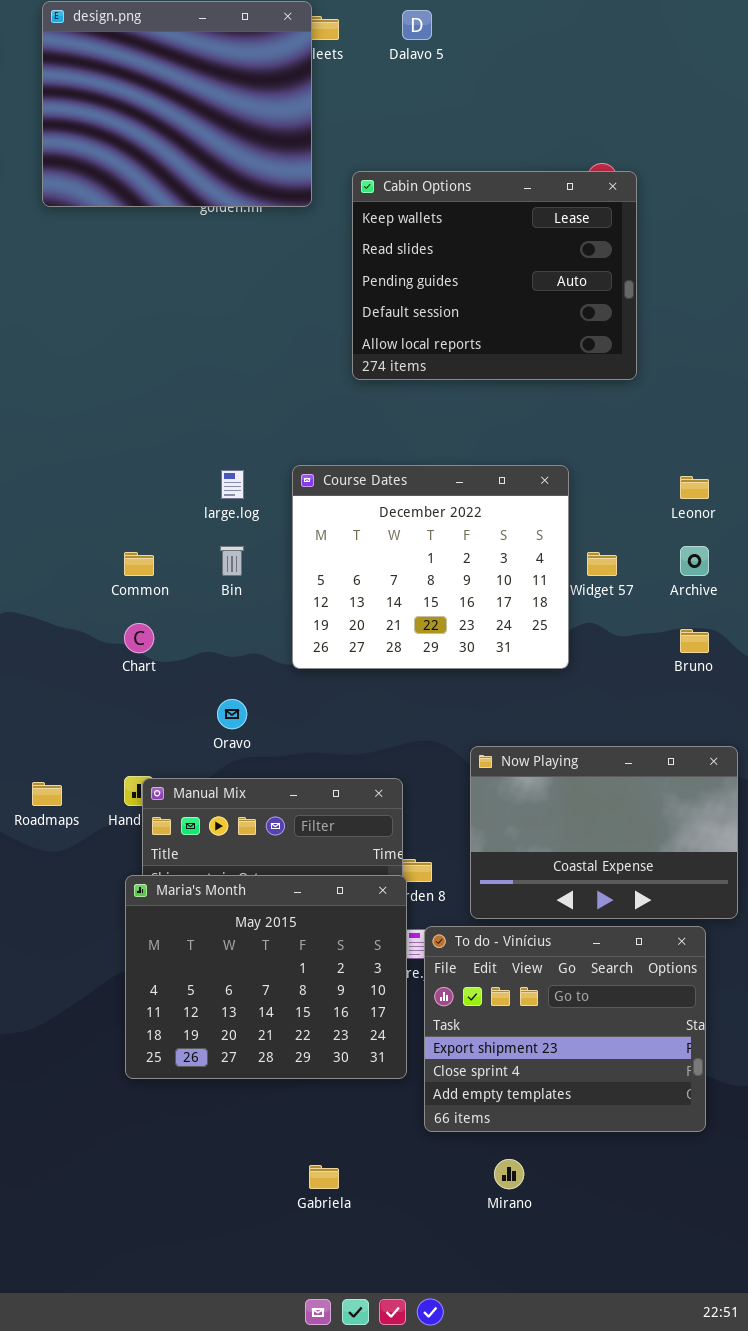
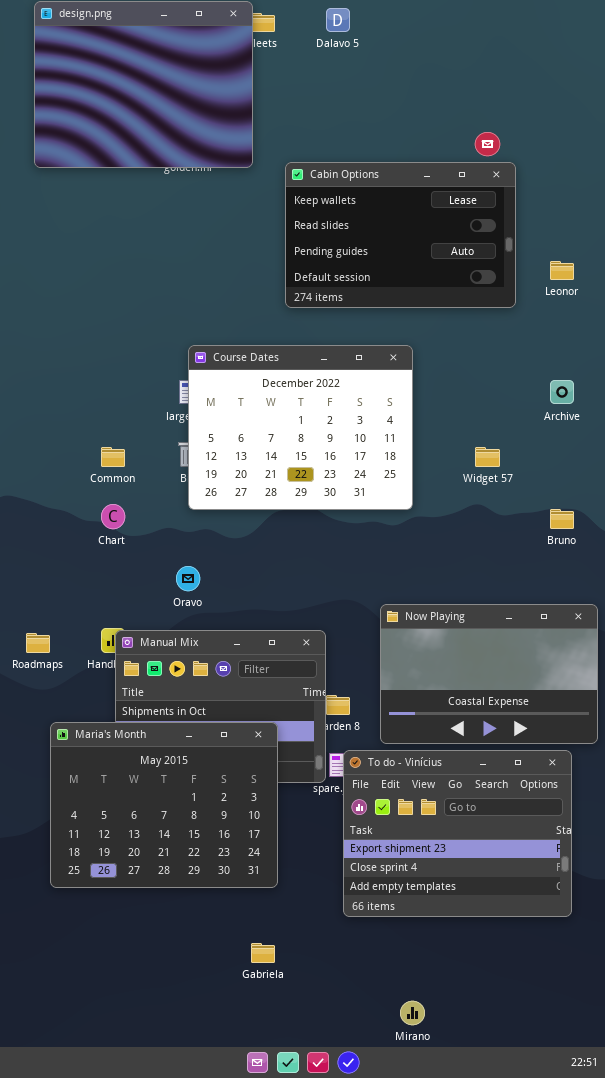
Cabin Options: [352,171,637,380] -> [285,162,516,308], resized
Course Dates: [292,465,569,669] -> [188,345,413,510], moved
Leonor: [680,476,709,499] -> [550,261,574,280], moved
Archive: [680,546,709,576] -> [550,380,574,404], moved
Maria's Month: [125,875,407,1079] -> [50,722,278,888], moved
Mirano: [494,1159,524,1189] -> [400,1001,425,1025], moved

